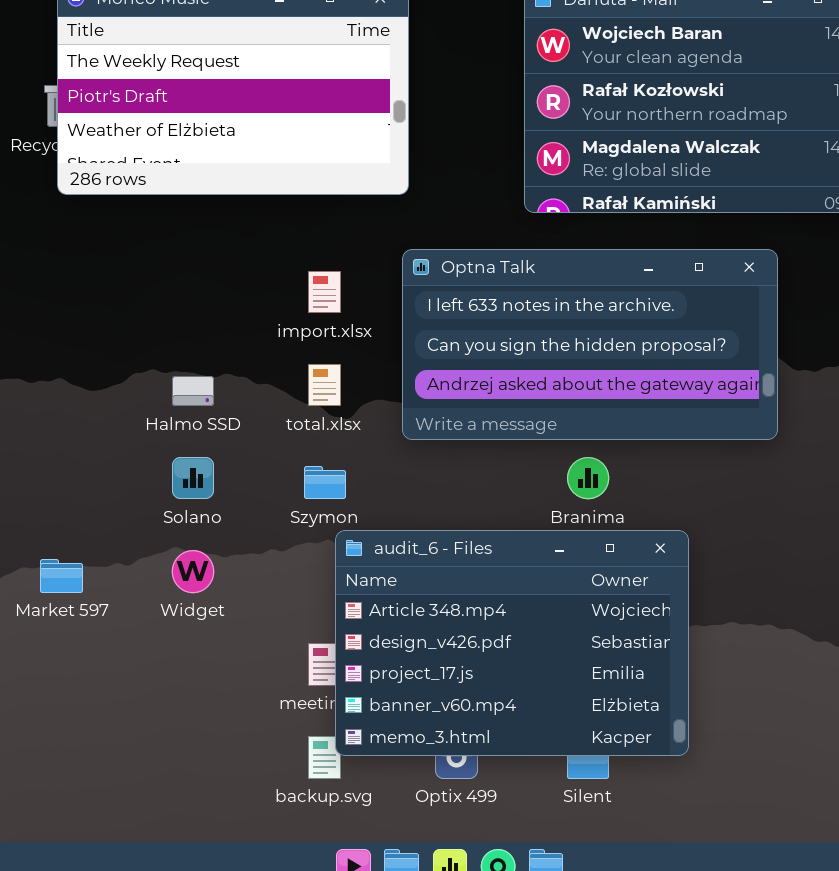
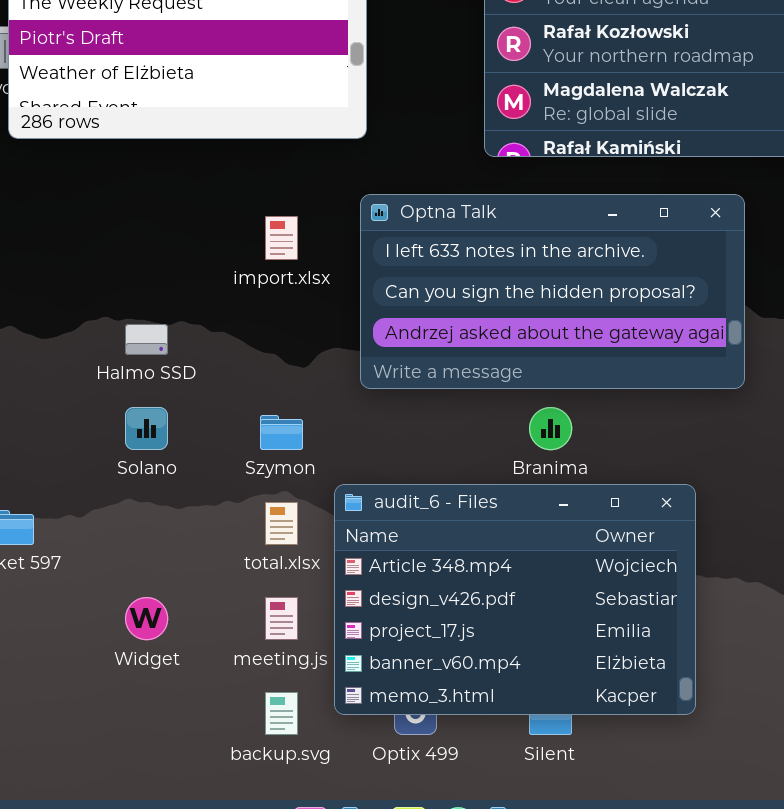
total.xlsx: [308,364,341,406] -> [265,502,298,545], moved
audit_6 - Files: [335,530,689,756] -> [334,484,696,715], moved
Widget: [172,550,214,593] -> [125,597,168,640], moved

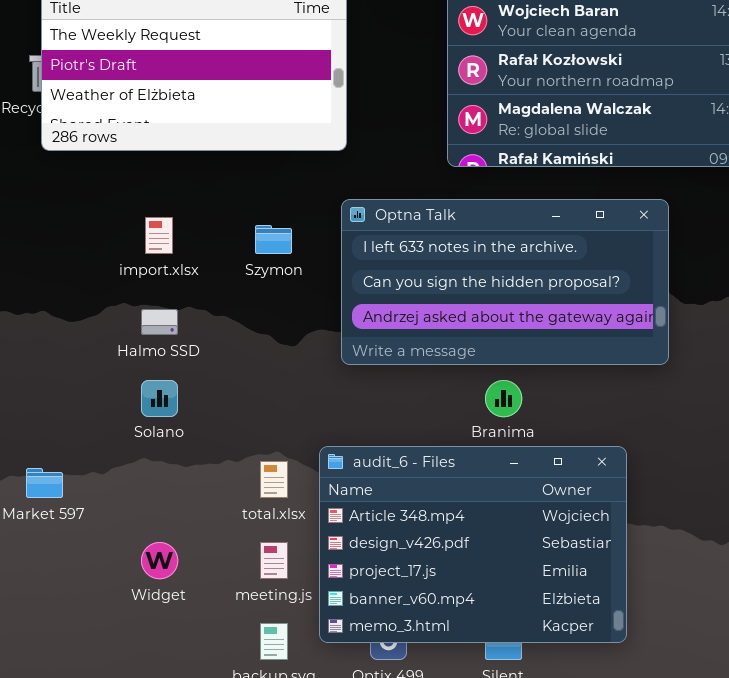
import.xlsx: [265,216,298,260] -> [145,217,173,254], moved
Szymon: [260,415,303,450] -> [255,225,292,254], moved

